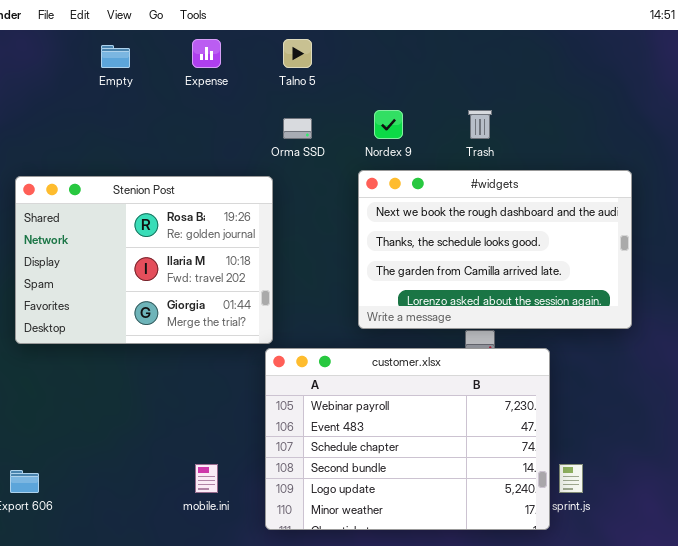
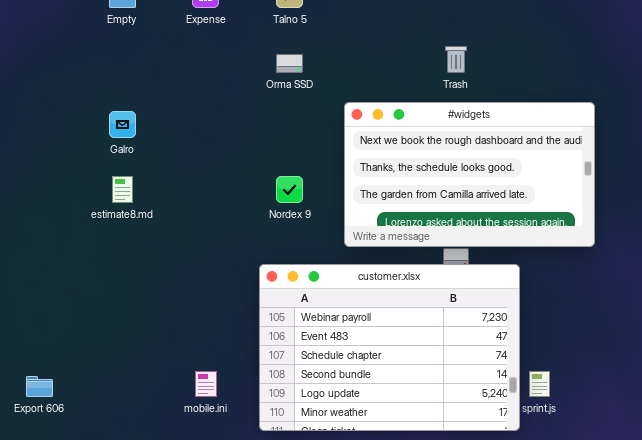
Nordex 9: [374,110,403,139] -> [276,176,303,203], moved
Stenion Post: [15,176,273,344] -> none, closed

